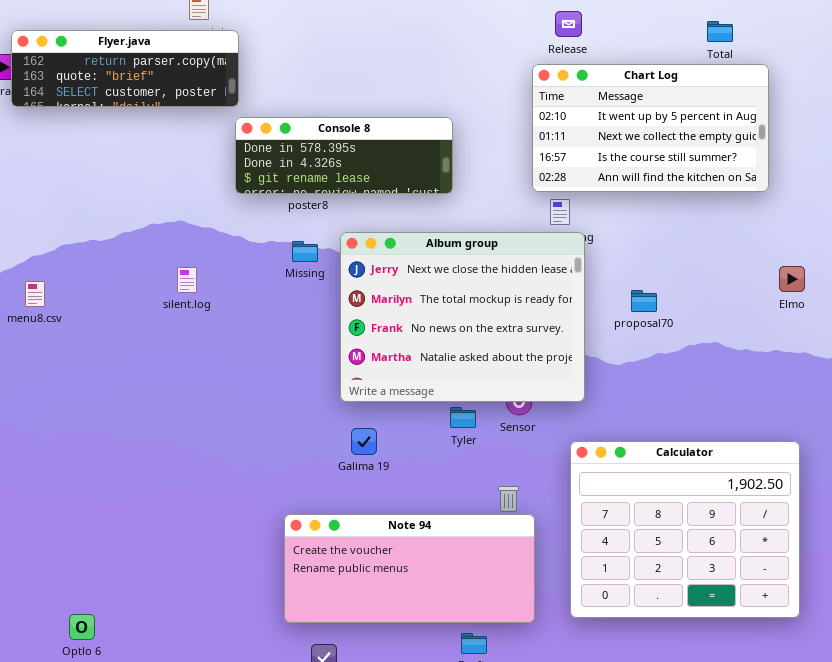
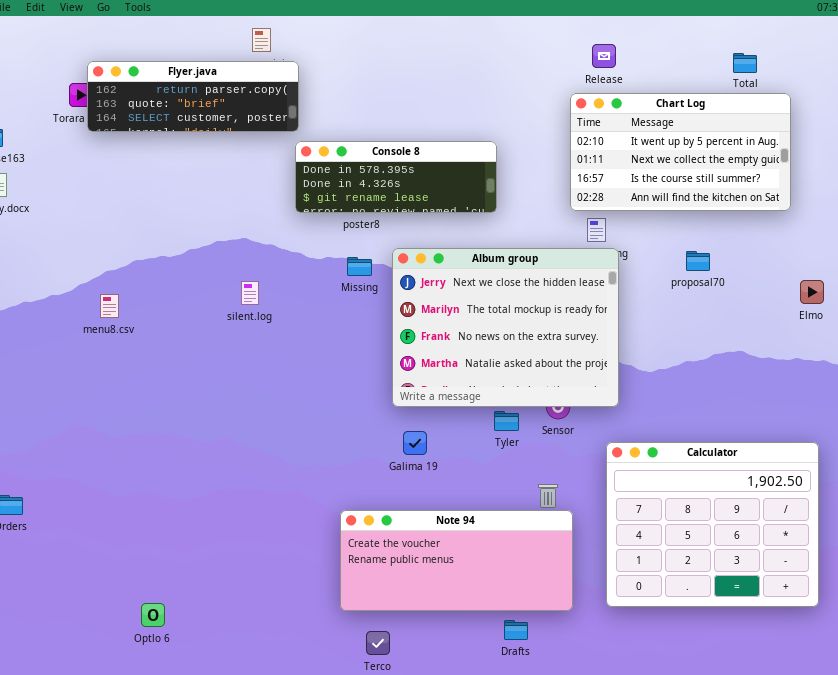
proposal70: [631,290,657,312] -> [686,251,710,271], moved

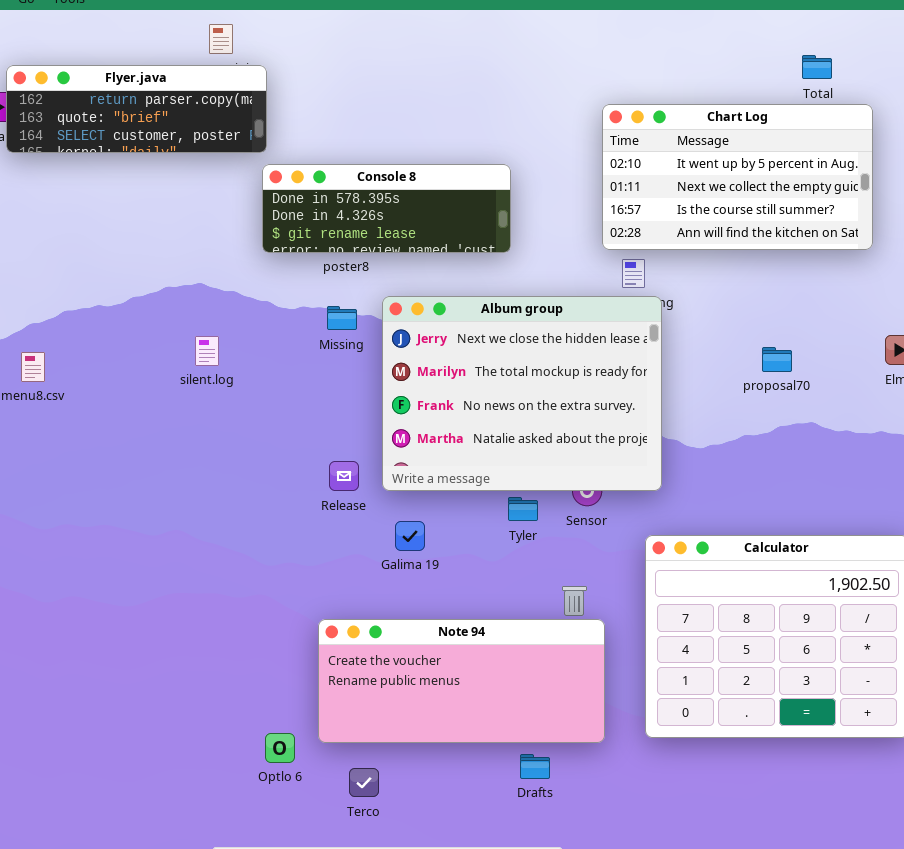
Release: [592,44,616,68] -> [329,461,359,491], moved
proposal70: [686,251,710,271] -> [762,347,792,372], moved
Optlo 6: [141,603,165,627] -> [265,733,295,763], moved

